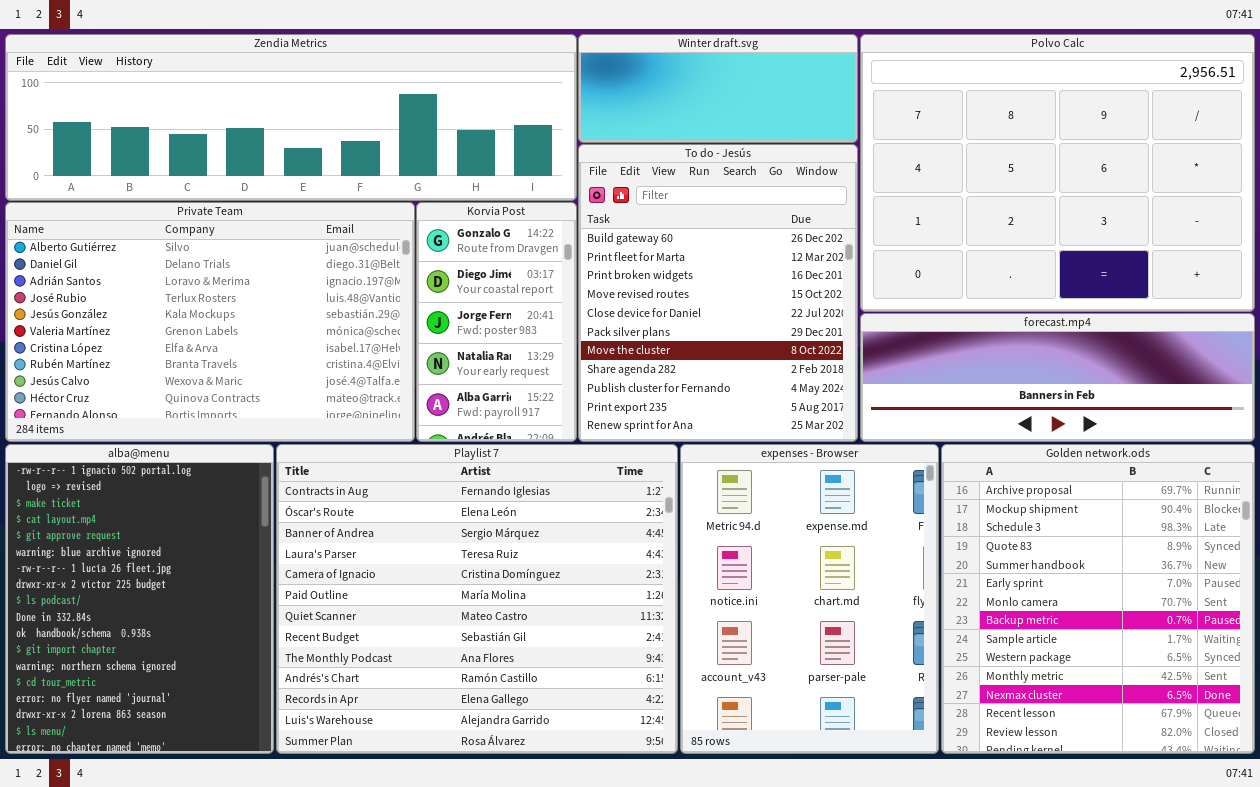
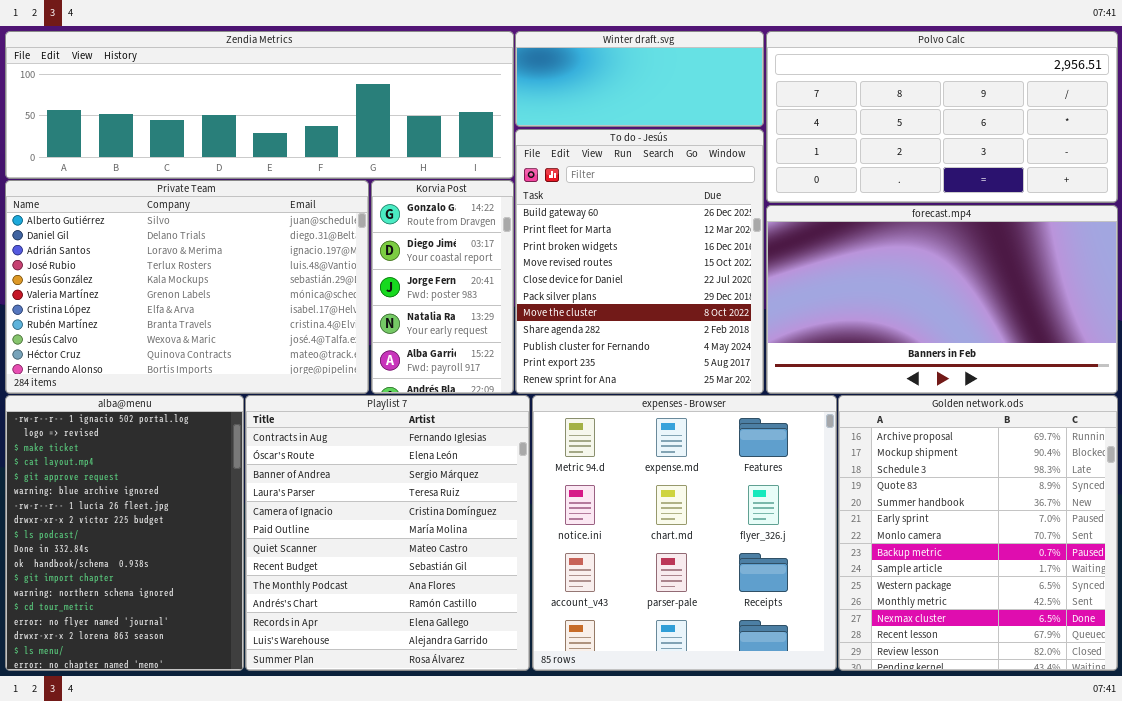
Polvo Calc: [860,34,1255,312] -> [766,31,1118,203], resized
forecast.mp4: [860,313,1255,442] -> [766,205,1118,394], resized
Playlist 7: [276,444,678,754] -> [245,395,530,671], resized
expenses - Browser: [680,444,939,754] -> [532,395,837,671], resized

